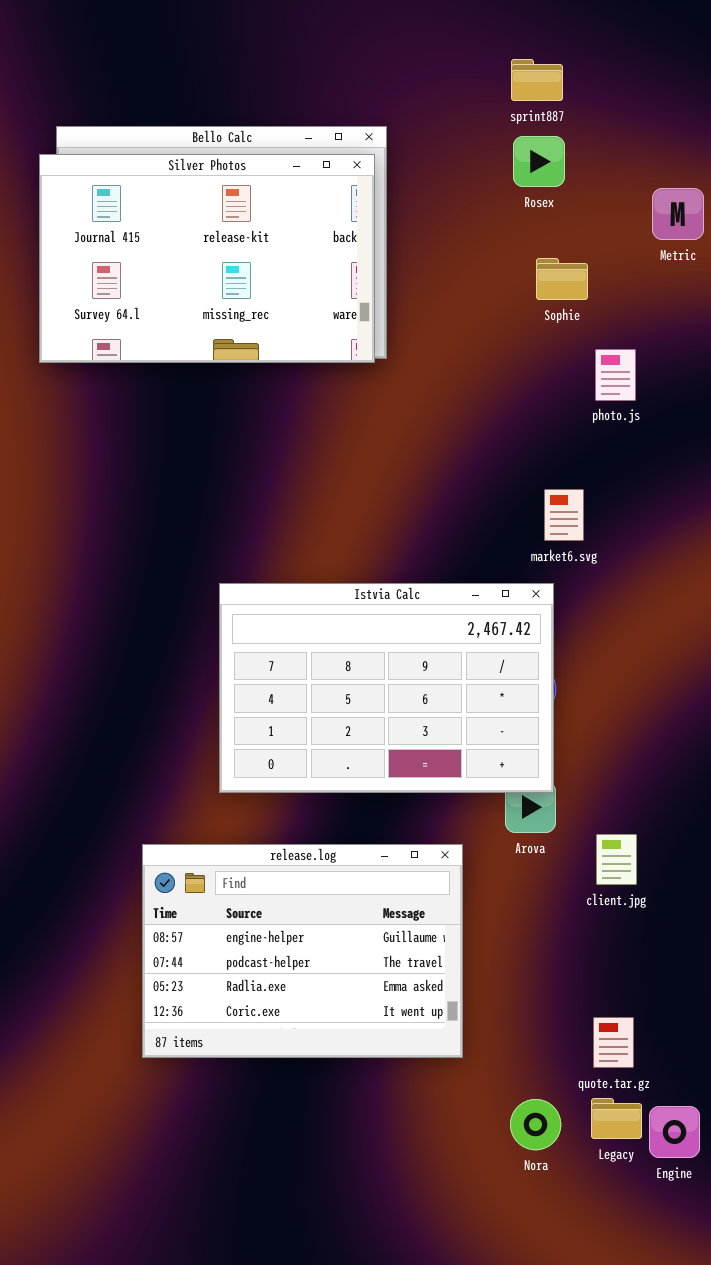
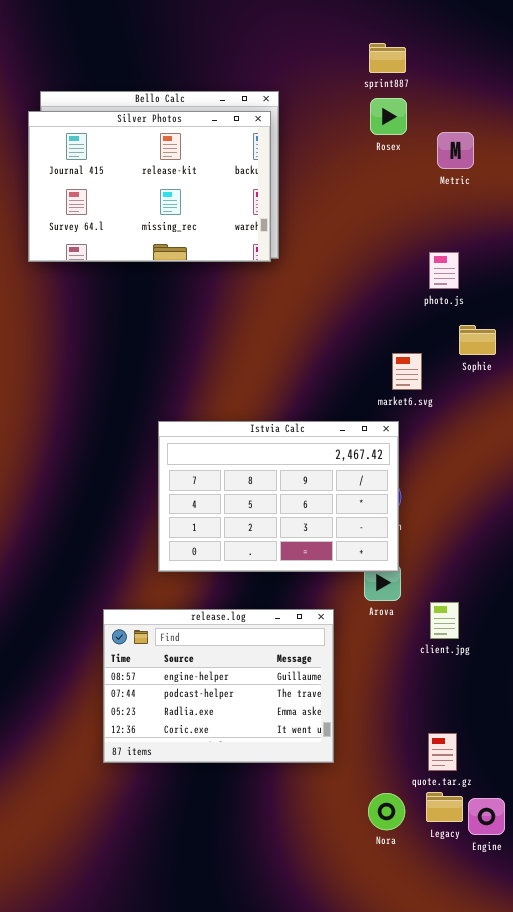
Metric: [652,188,704,240] -> [437,132,474,169], moved
Sophie: [536,258,588,300] -> [459,325,496,355], moved

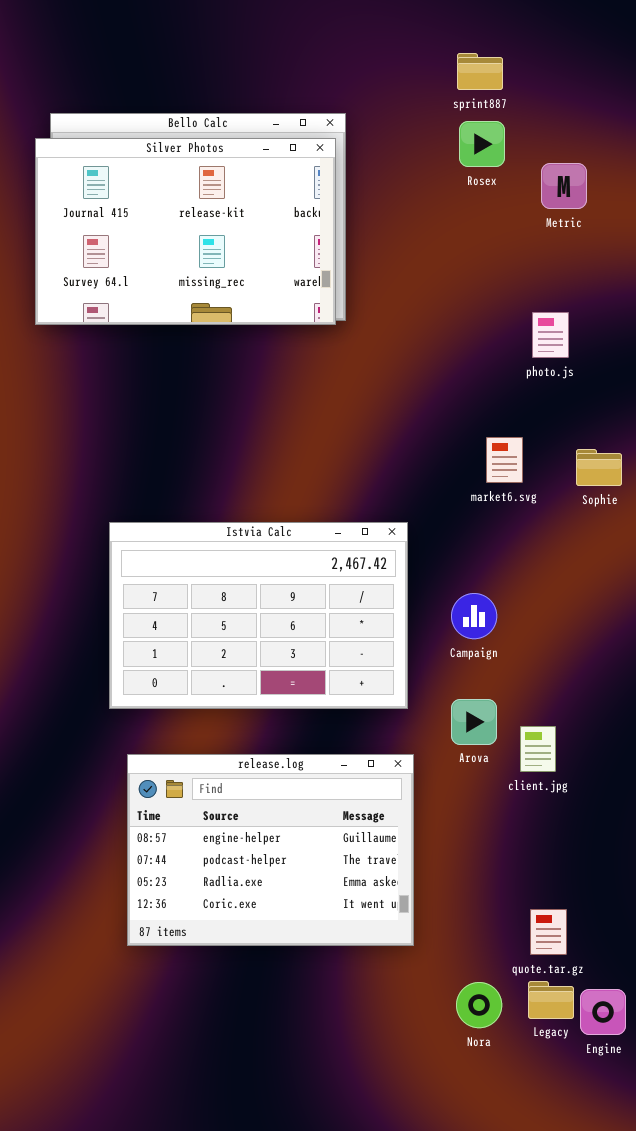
Sophie: [459,325,496,355] -> [576,449,622,486], moved
Istvia Calc: [158,421,399,572] -> [109,522,408,709], moved
client.jpg: [430,602,459,639] -> [520,726,556,772], moved

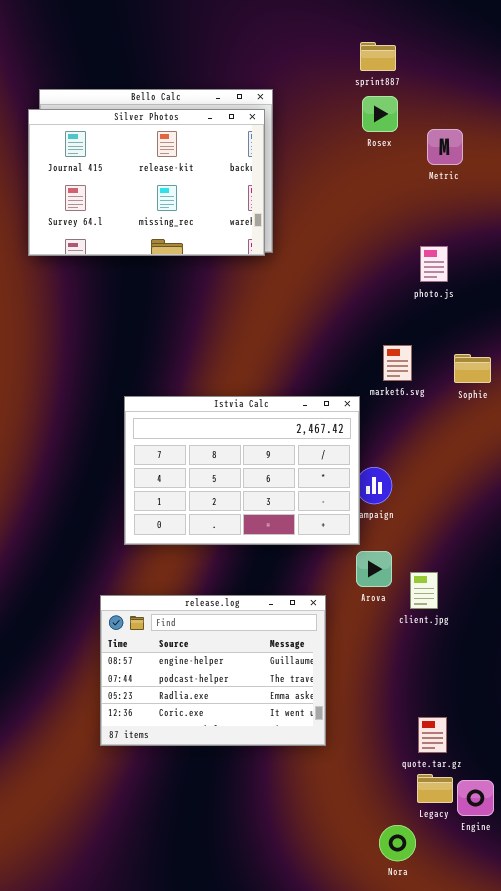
Istvia Calc: [109,522,408,709] -> [124,396,360,545], moved
Nora: [456,982,502,1028] -> [379,825,416,861], moved

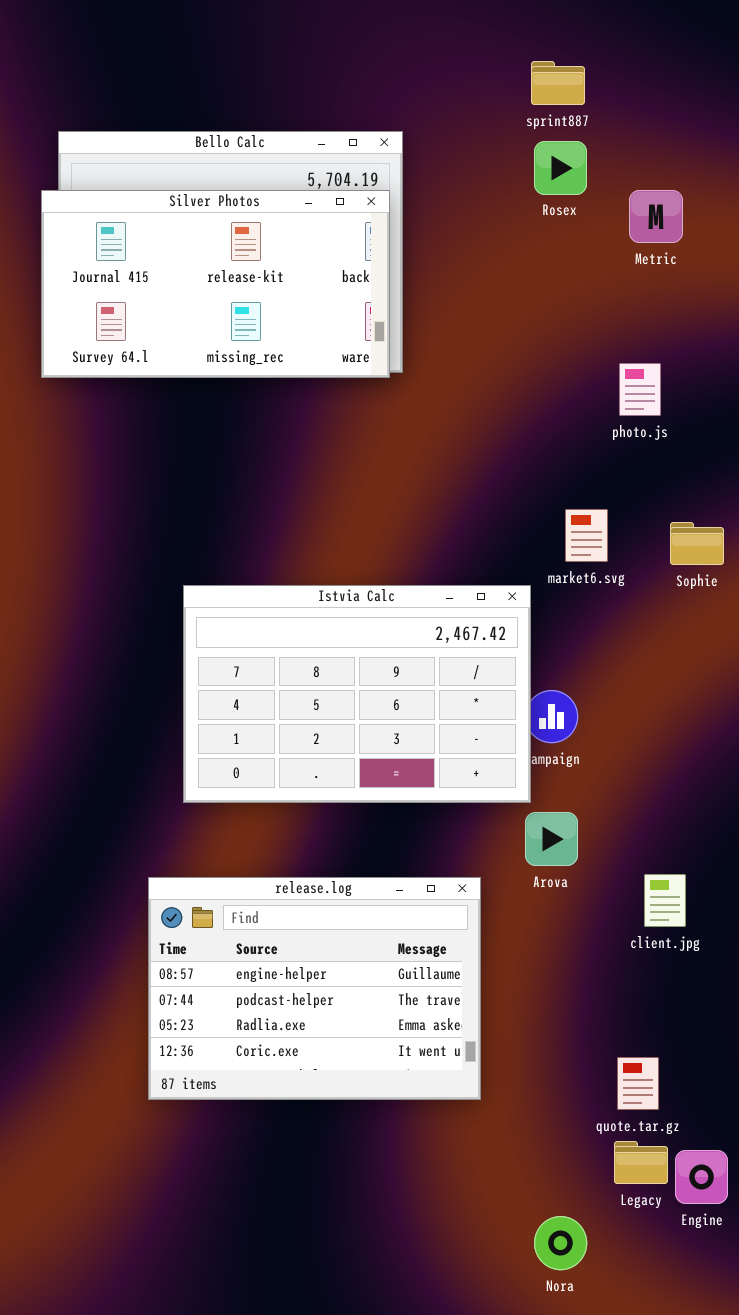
Silver Photos: [28,109,265,256] -> [41,190,390,378], resized
client.jpg: [410,572,438,609] -> [644,874,686,927], moved
Nora: [379,825,416,861] -> [534,1216,587,1270], moved

